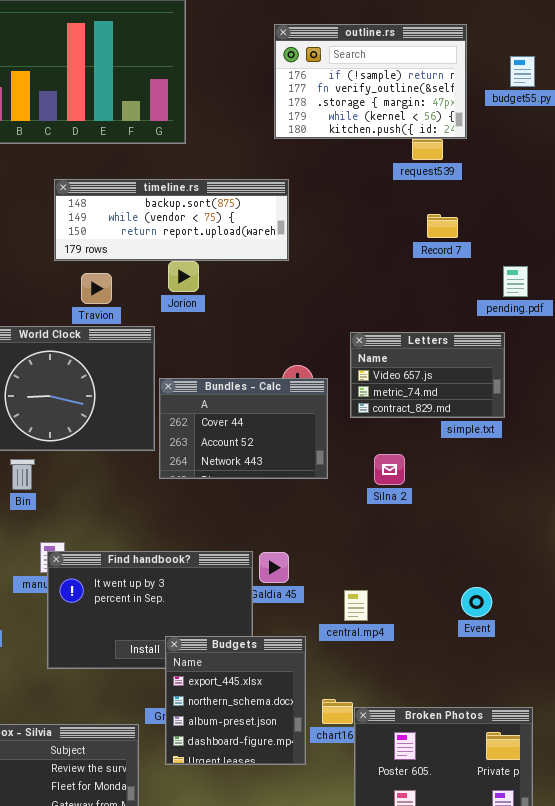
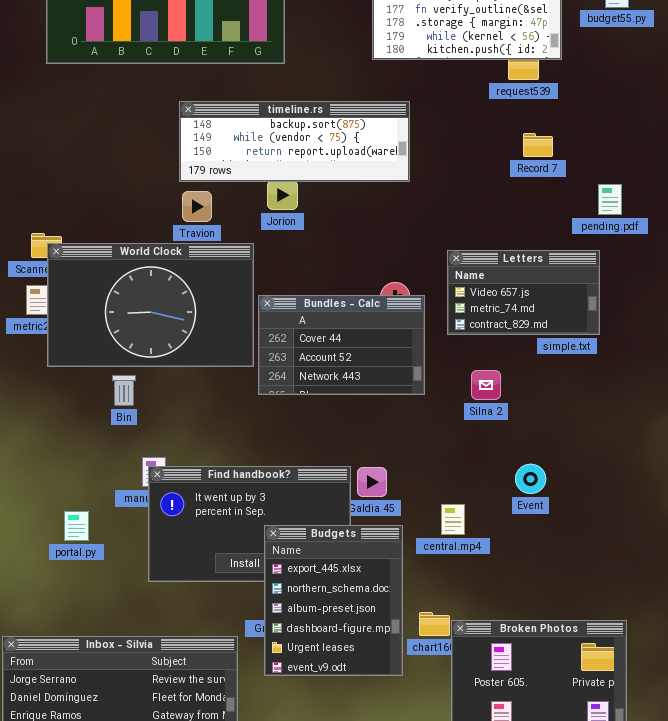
timeline.rs: [54,179,289,261] -> [179,101,410,182], moved
Event: [461,587,492,617] -> [515,464,546,494], moved
Budgets: [165,636,306,765] -> [264,525,403,676], resized

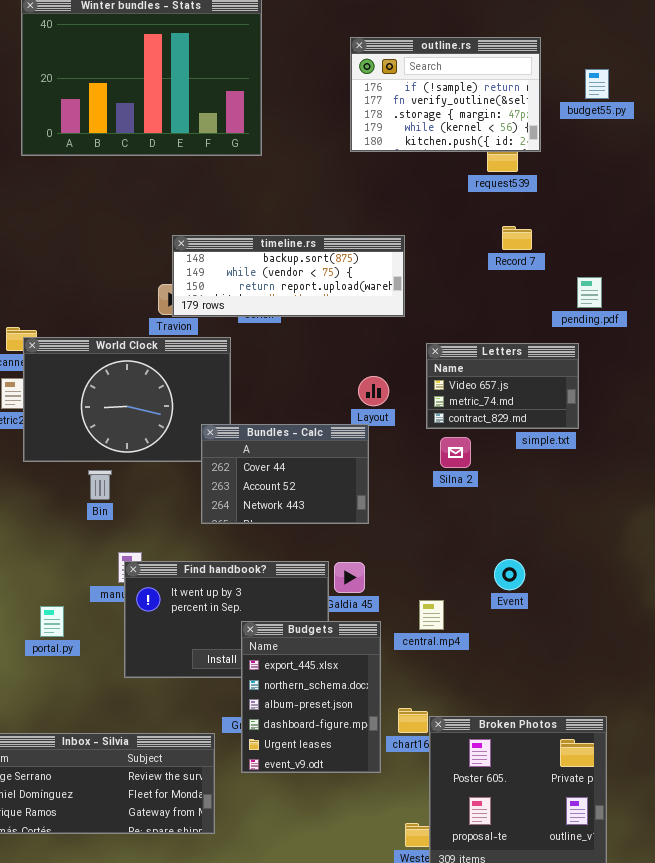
timeline.rs: [179,101,410,182] -> [172,235,405,317], moved
Bundles - Calc: [258,295,425,395] -> [201,424,369,524], moved
Silna 2: [471,370,501,400] -> [440,437,471,468], moved

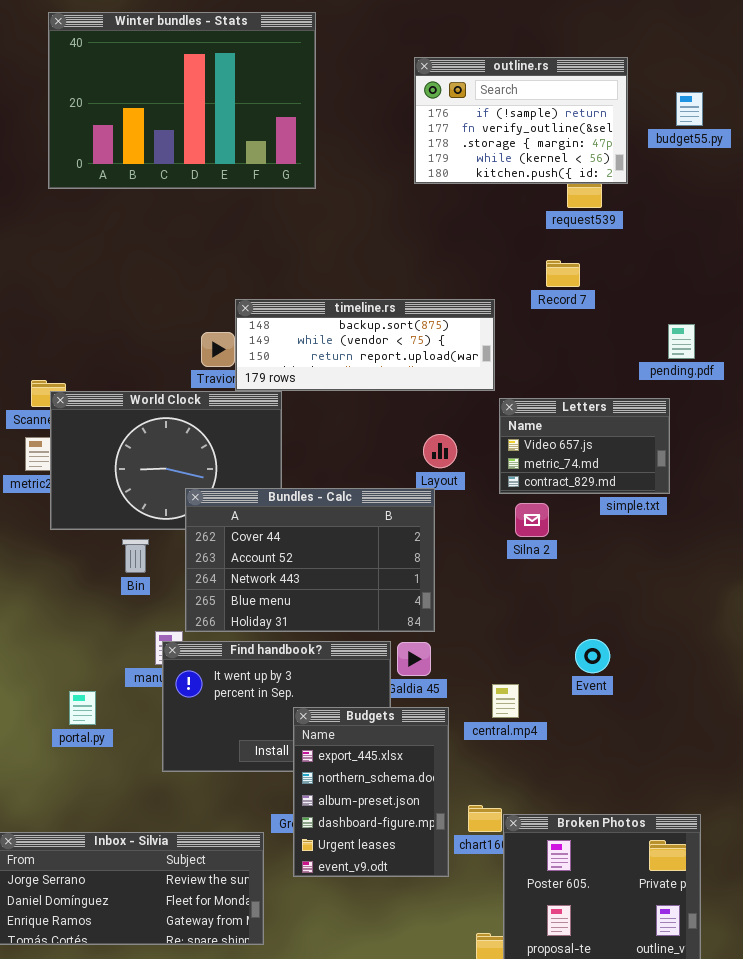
Record 7: [502,226,532,250] -> [546,260,580,287], moved
timeline.rs: [172,235,405,317] -> [235,299,495,391], moved
Bundles - Calc: [201,424,369,524] -> [185,488,435,632], resized

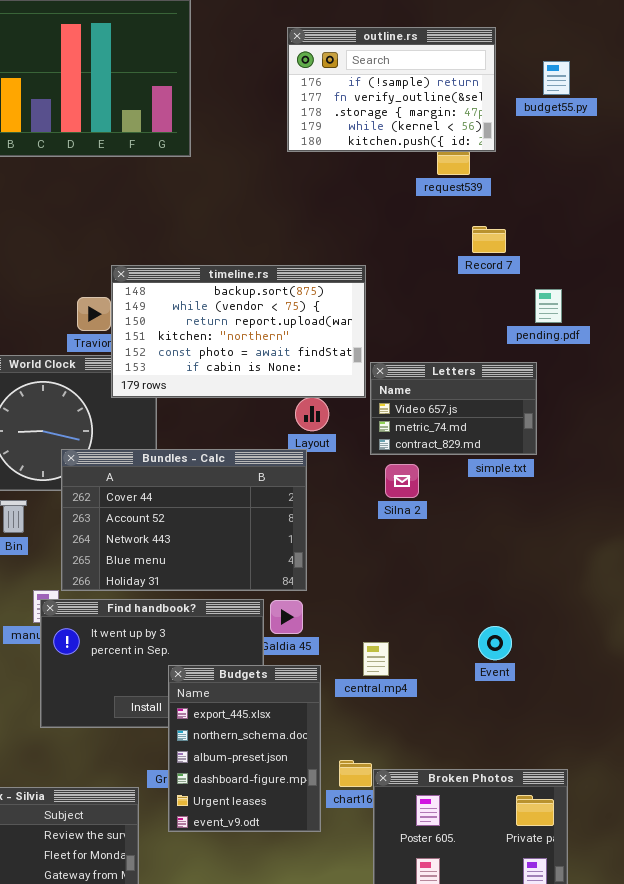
Record 7: [546,260,580,287] -> [472,226,506,253], moved
timeline.rs: [235,299,495,391] -> [111,265,366,398], resized
Event: [575,639,610,673] -> [478,626,512,660], moved

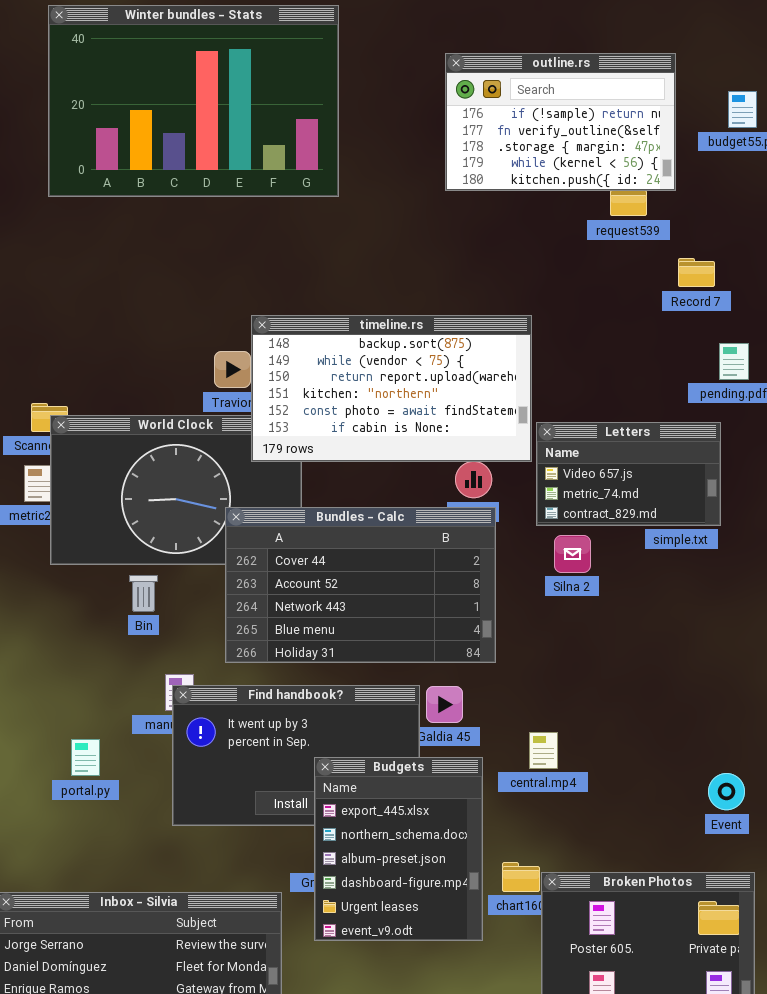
Record 7: [472,226,506,253] -> [678,258,715,287], moved
Bundles - Calc: [61,449,307,591] -> [225,507,496,663], moved
Event: [478,626,512,660] -> [708,773,745,810], moved

